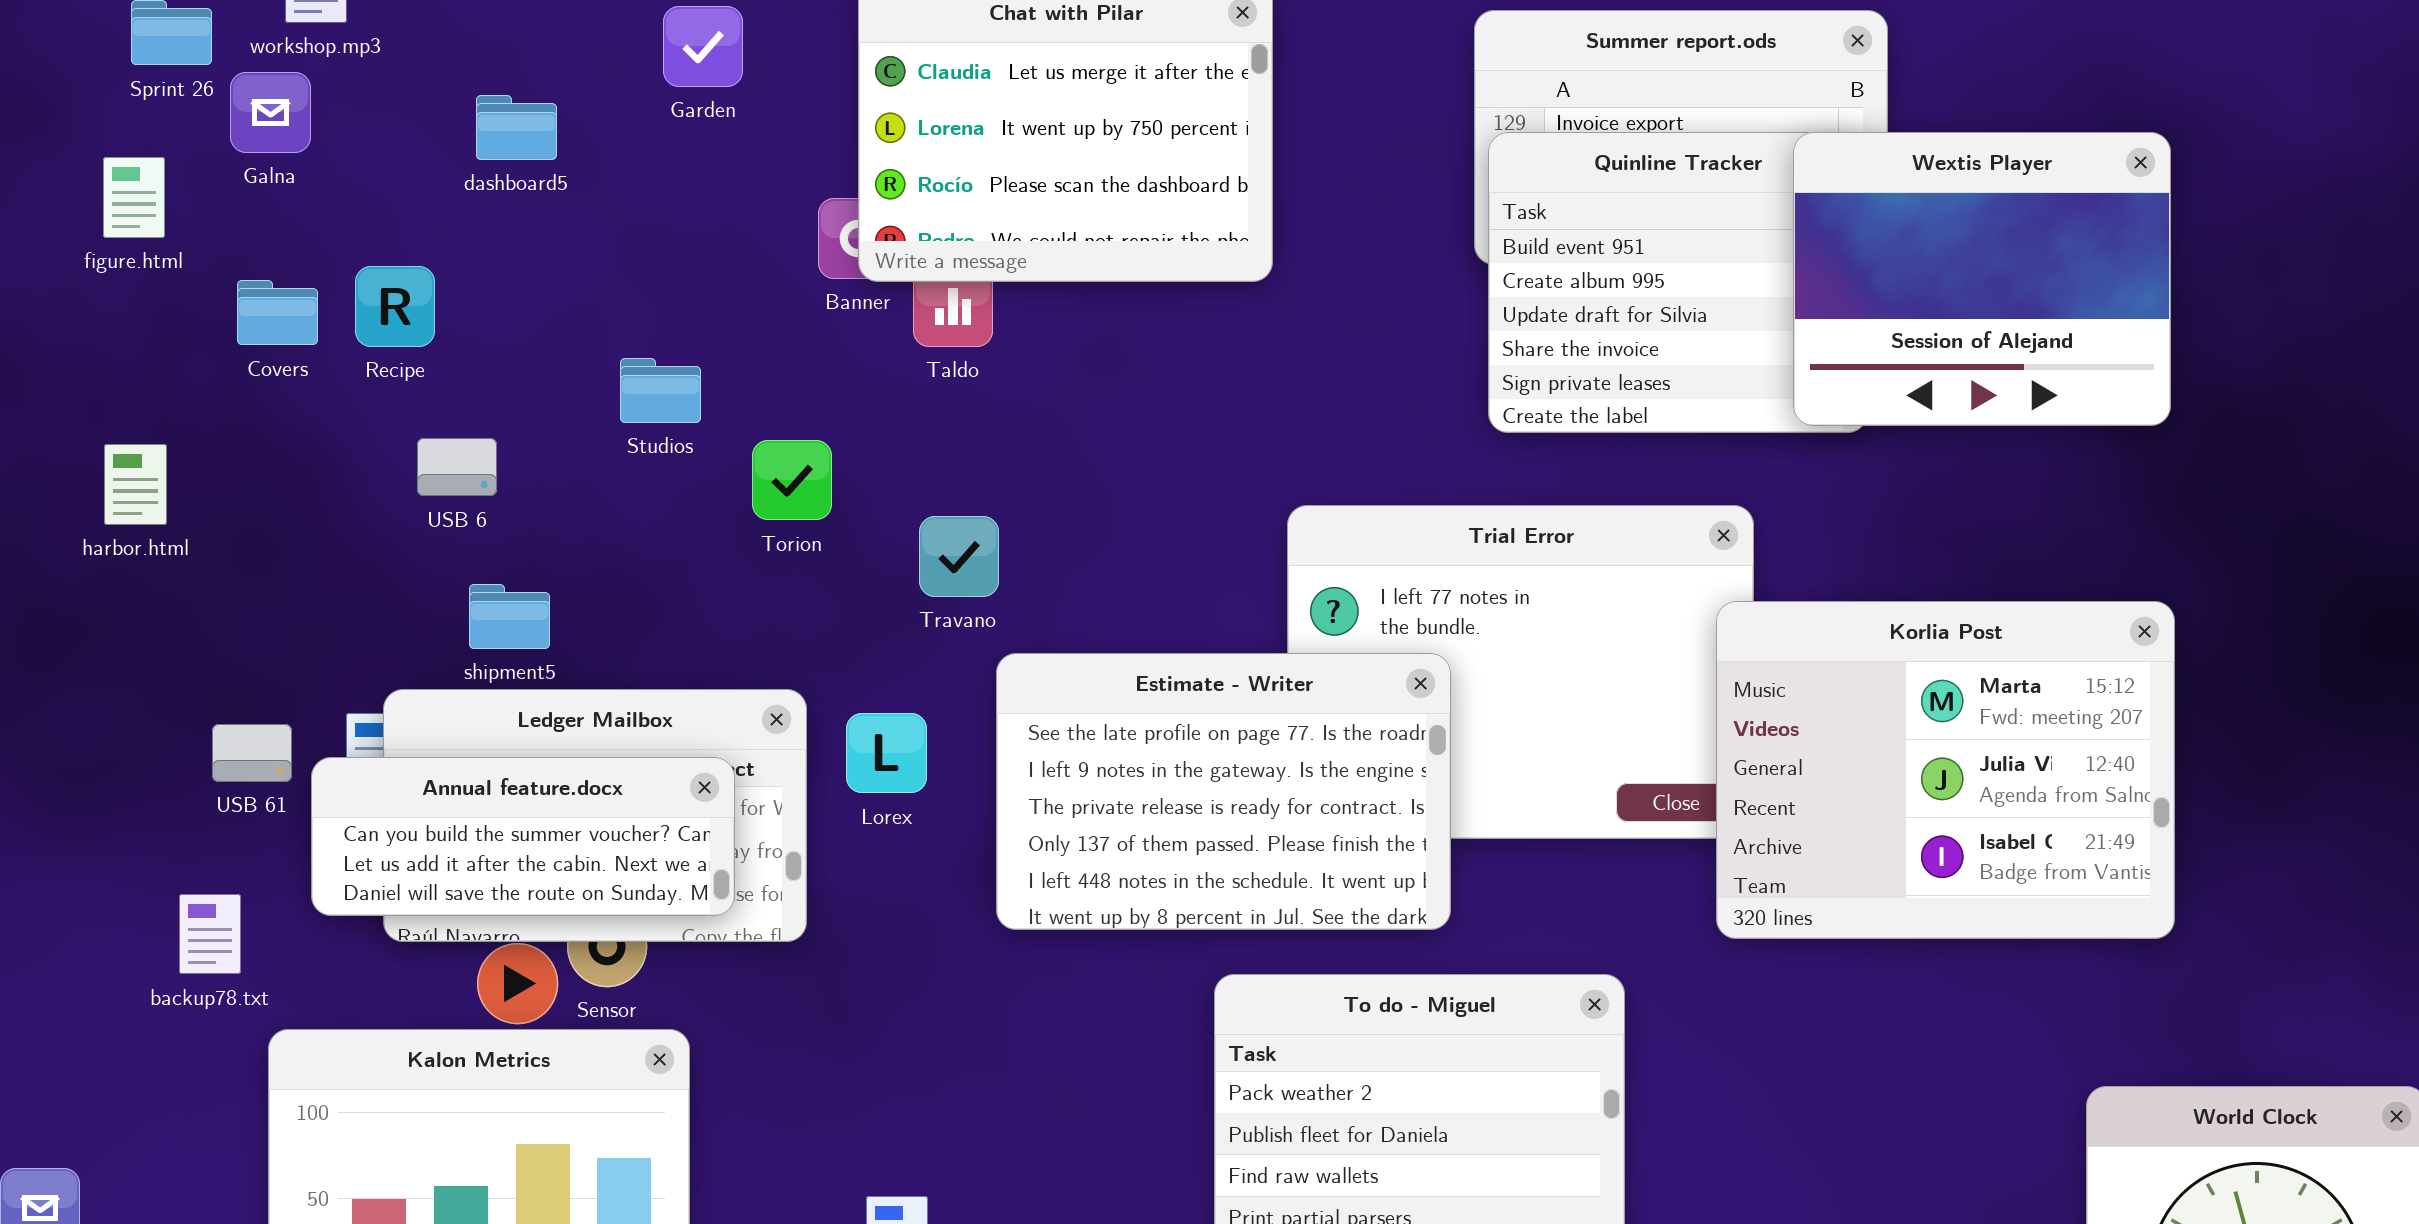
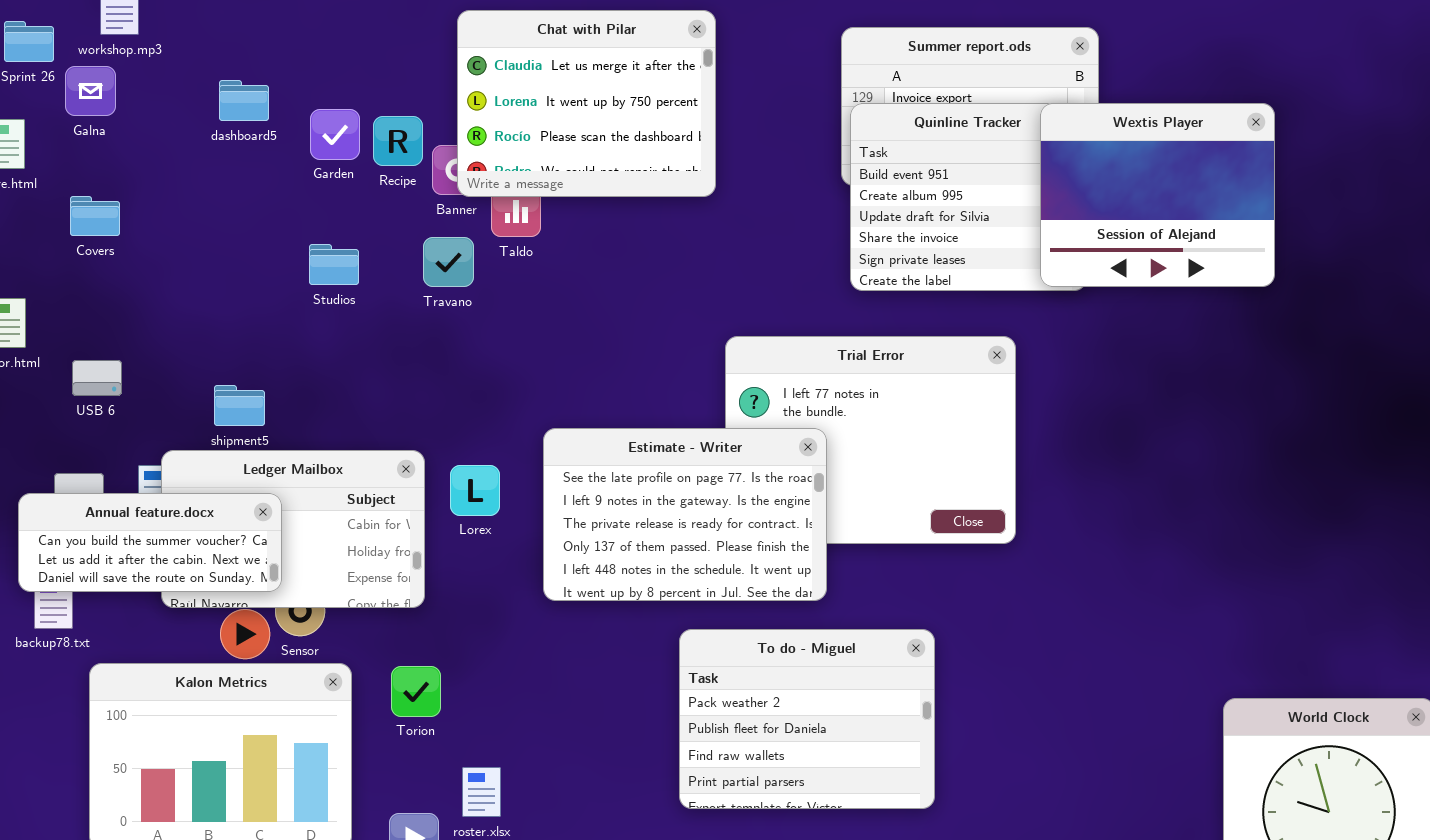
Garden: [663,6,743,87] -> [310,109,360,160], moved
Recipe: [355,266,435,347] -> [373,116,423,166], moved
USB 6: [417,438,497,496] -> [72,360,122,396], moved
Torion: [752,440,832,520] -> [391,666,441,717], moved
Travano: [919,516,999,597] -> [423,237,474,287], moved
Korlia Post: [1716,601,2175,939] -> none, closed
Annual feature.docx: [311,757,735,916] -> [18,493,282,592], moved

